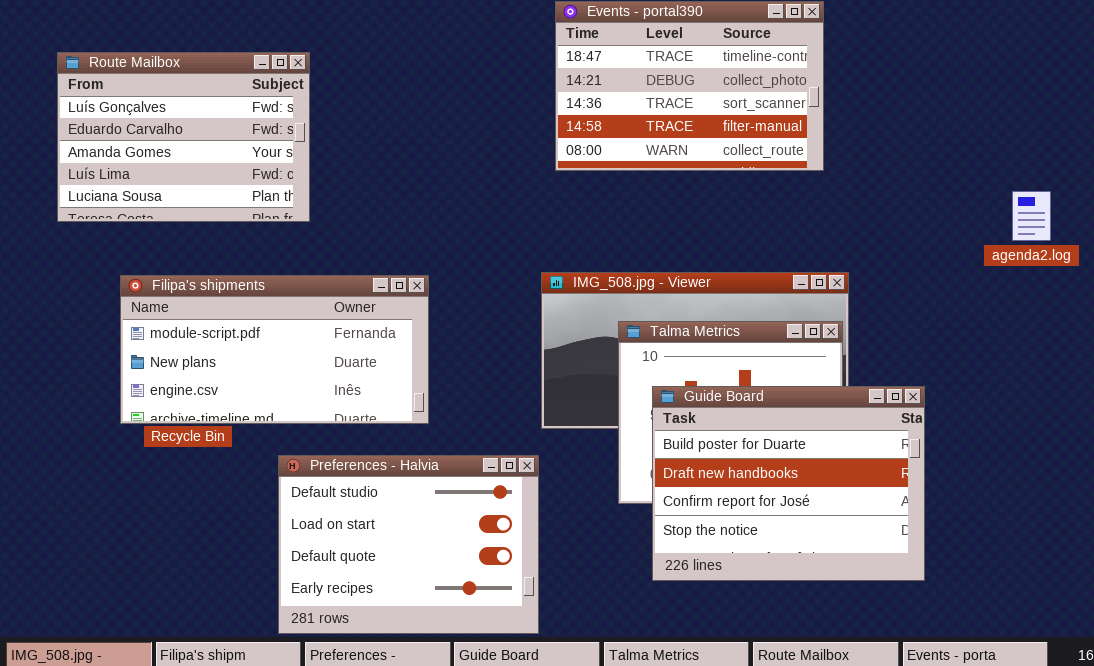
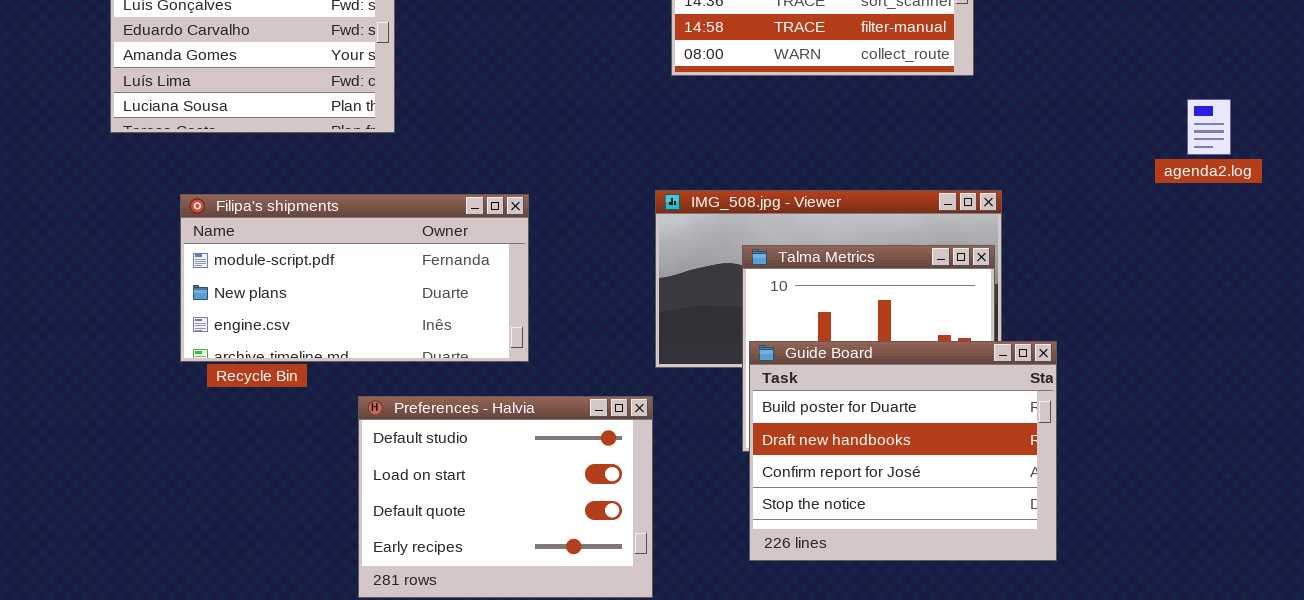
Guide Board: [652,386,925,581] -> [749,341,1057,561], moved

